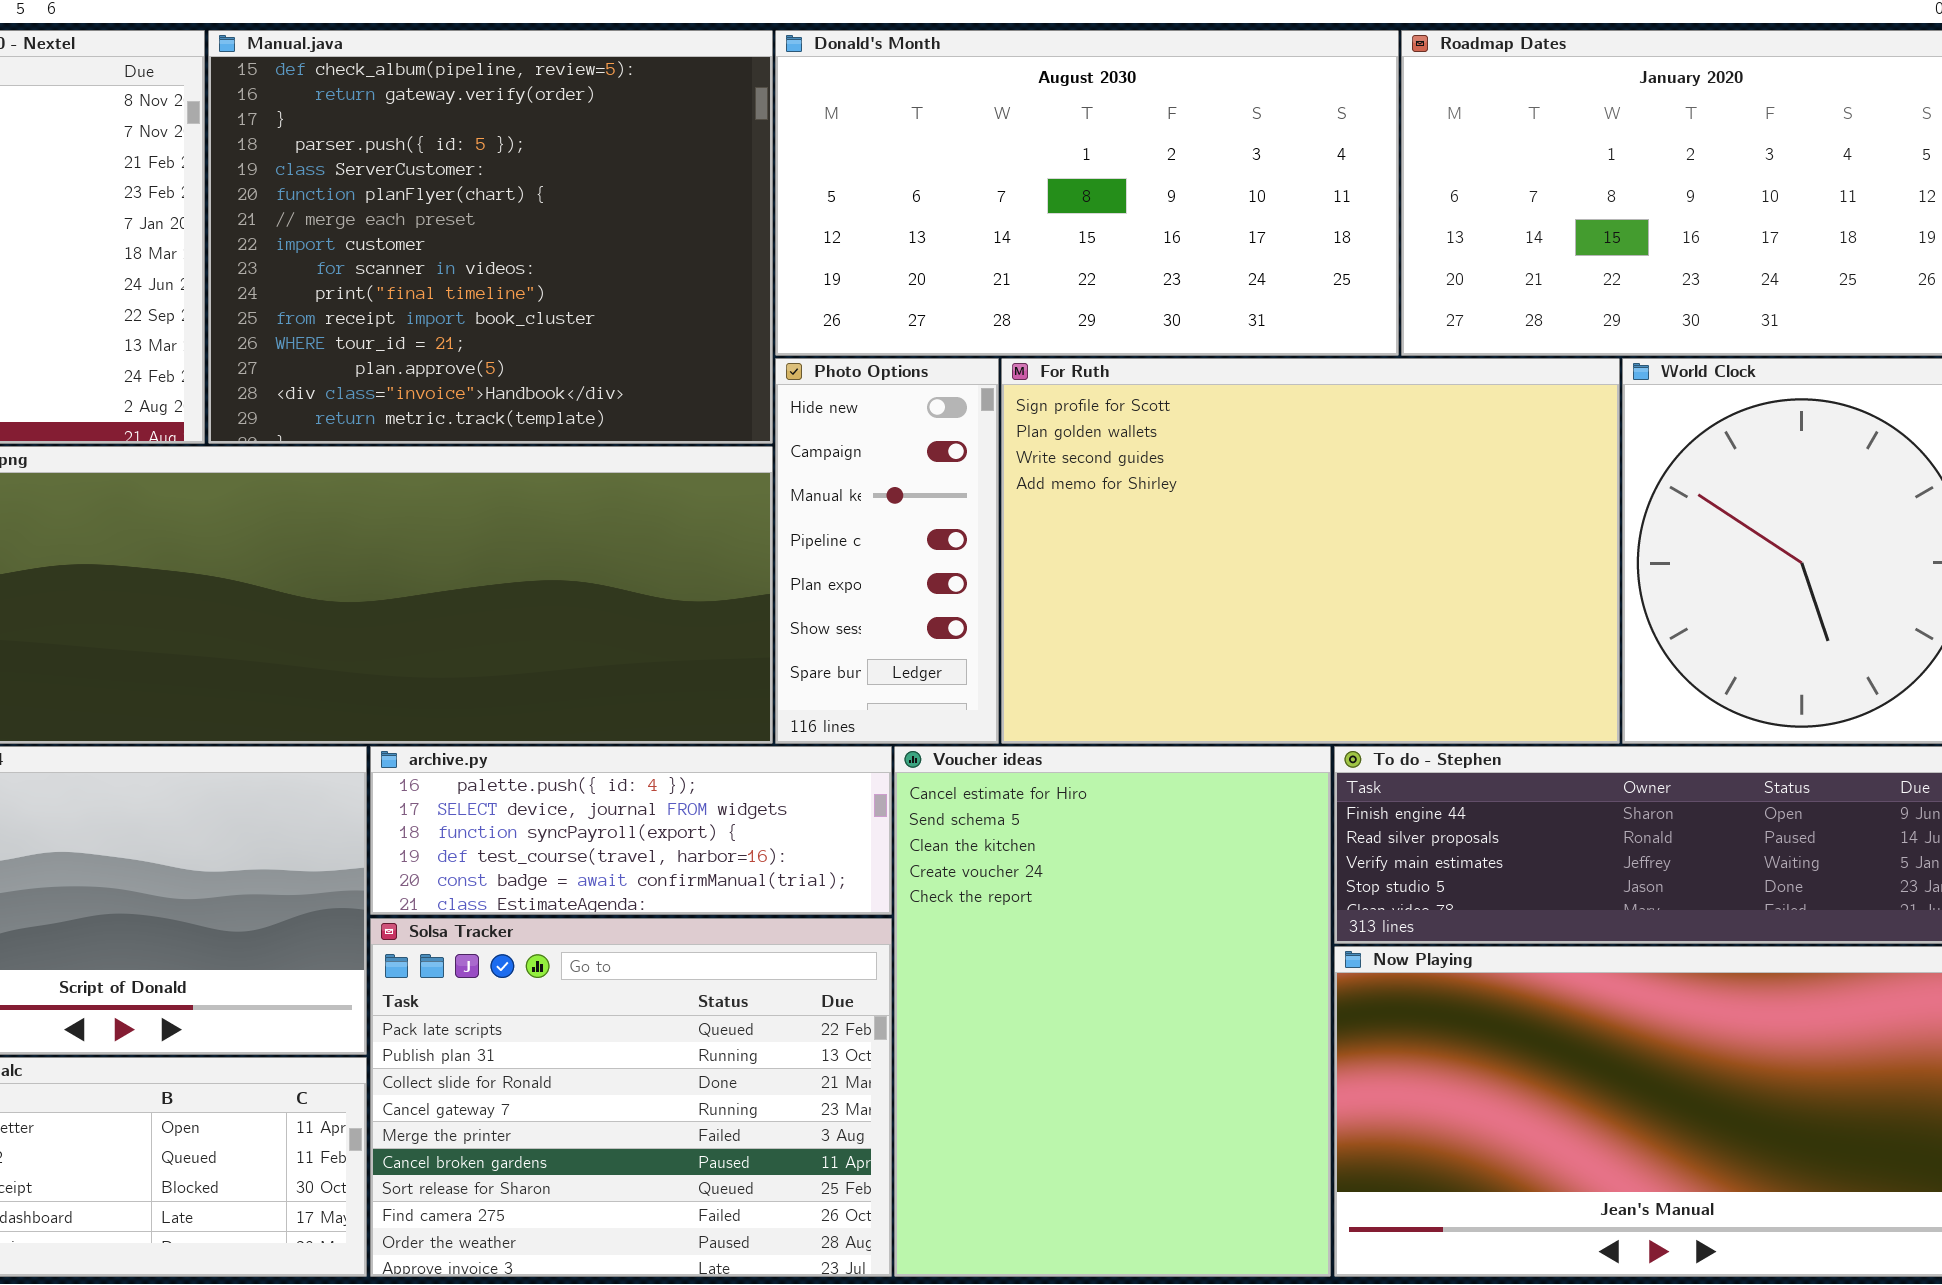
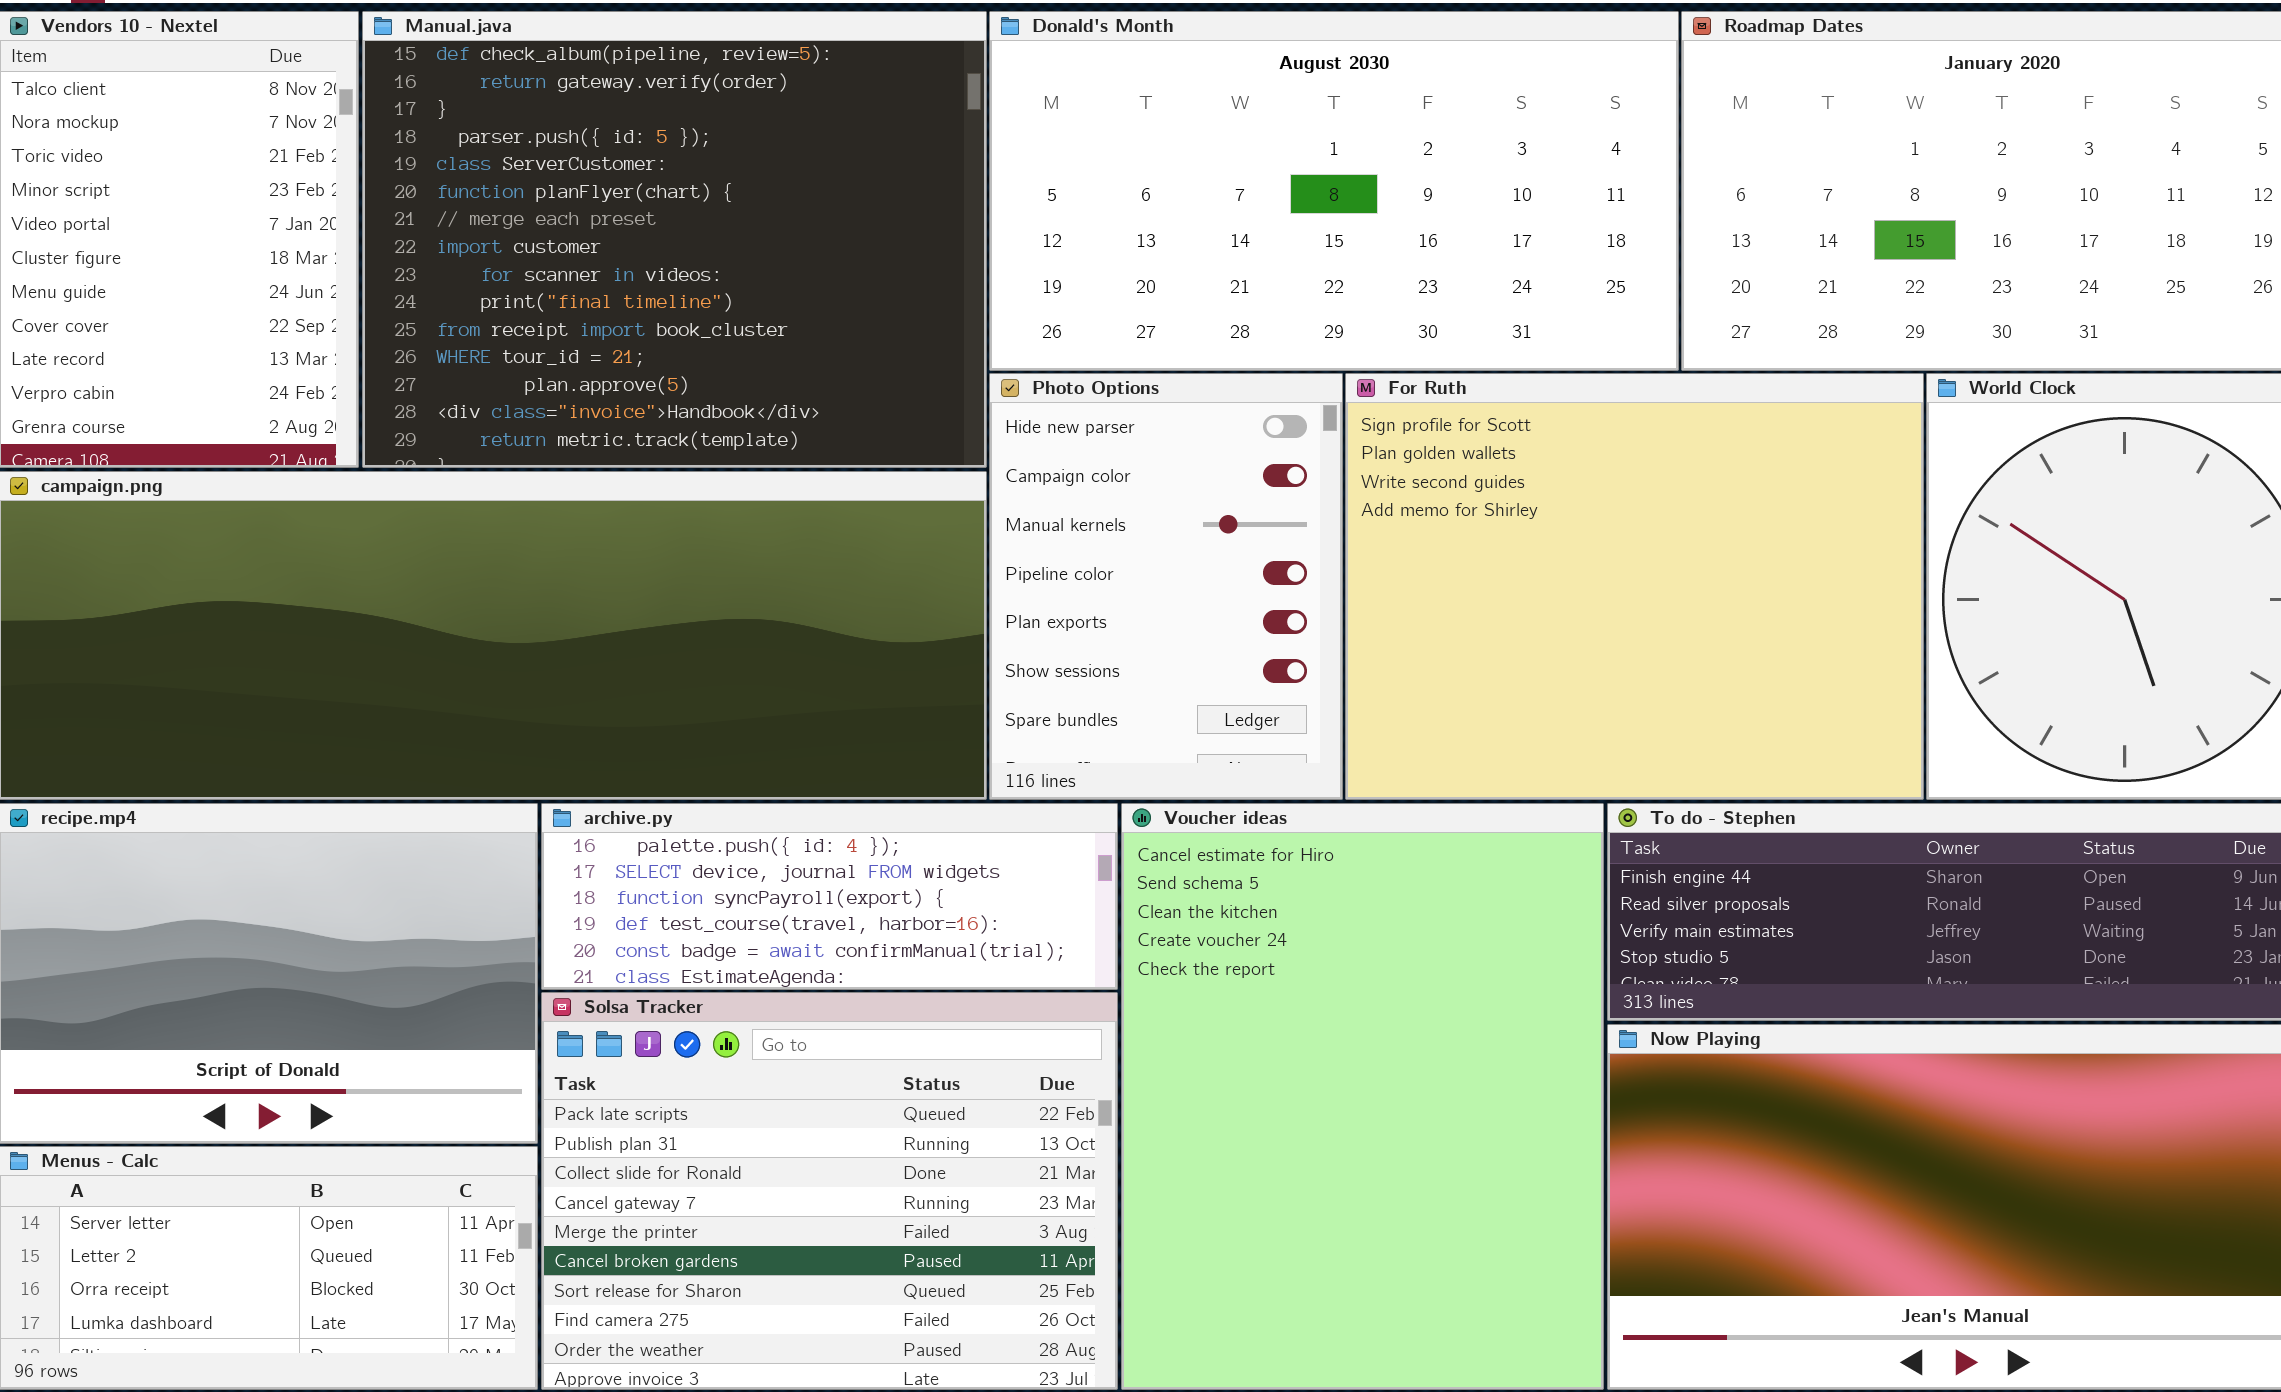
Photo Options: [775,358,999,744] -> [989,373,1343,800], resized
For Ruth: [1001,358,1620,744] -> [1345,373,1924,800], resized

